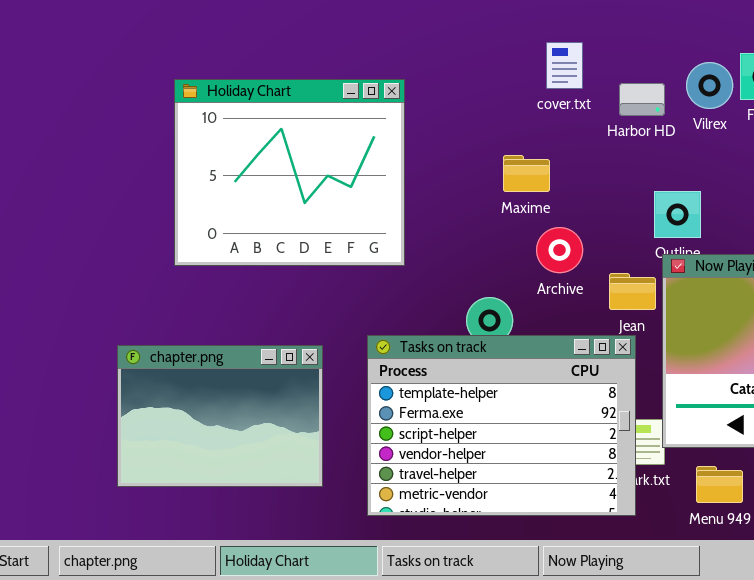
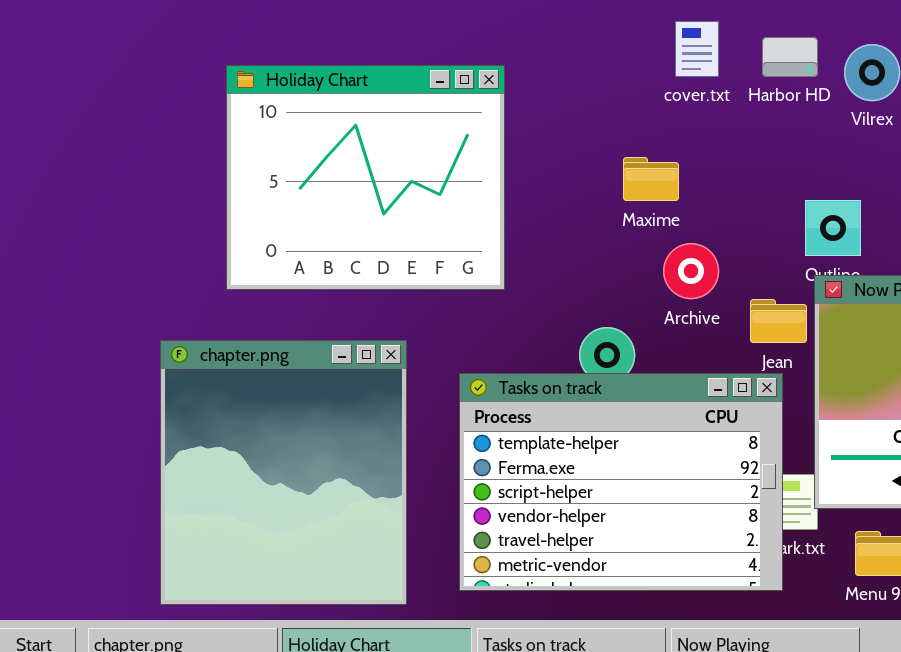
Harbor HD: [619,83,665,116] -> [762,37,818,77], moved
chapter.png: [117,345,323,487] -> [160,340,407,605], moved, resized

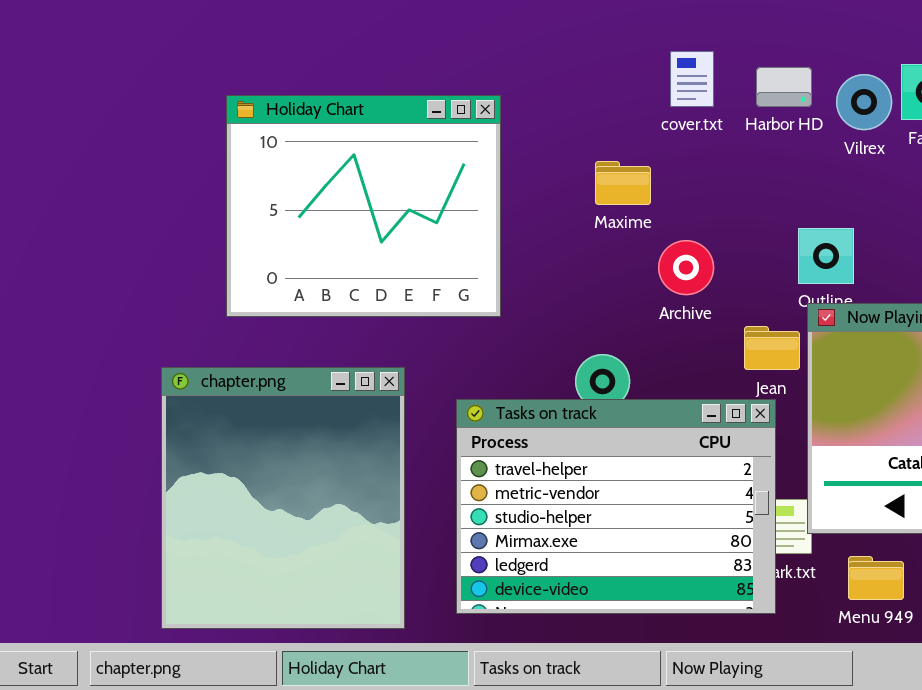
Maxime: [623,157,679,201] -> [595,161,651,205], moved
Archive: [663,243,719,299] -> [658,240,714,295], moved
Tasks on track: [459,373,783,591] -> [456,399,776,614], scrolled down 4 rows

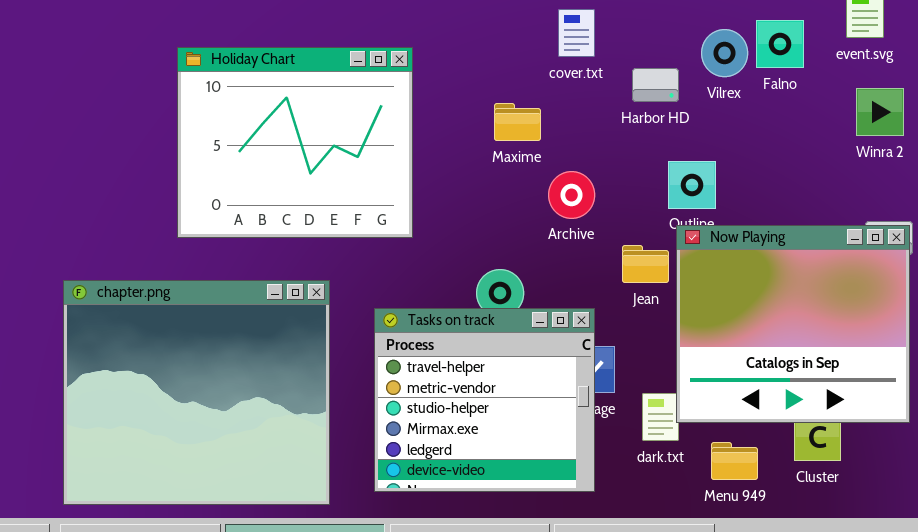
Harbor HD: [756,67,812,107] -> [632,68,679,102], moved
chapter.png: [161,367,405,629] -> [63,280,330,505], resized
Tasks on track: [456,399,776,614] -> [374,308,595,492], resized

